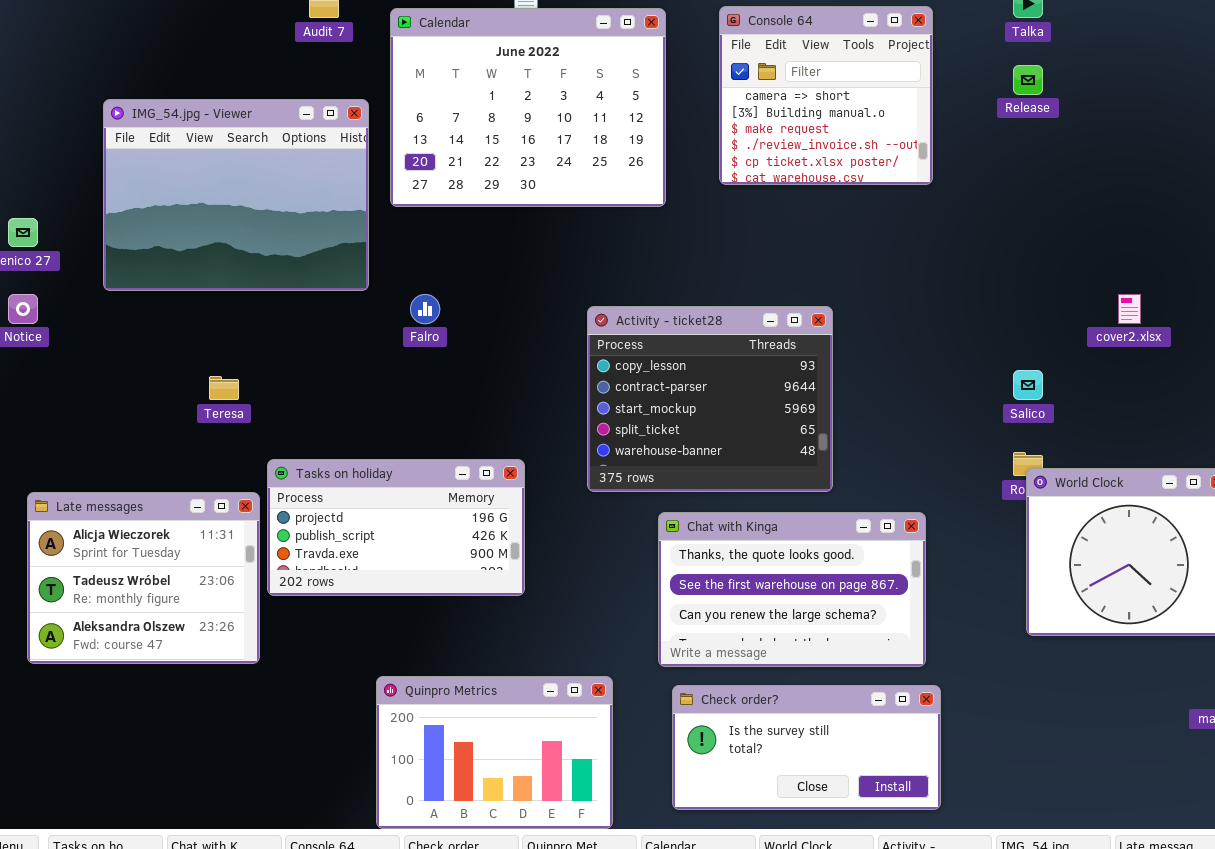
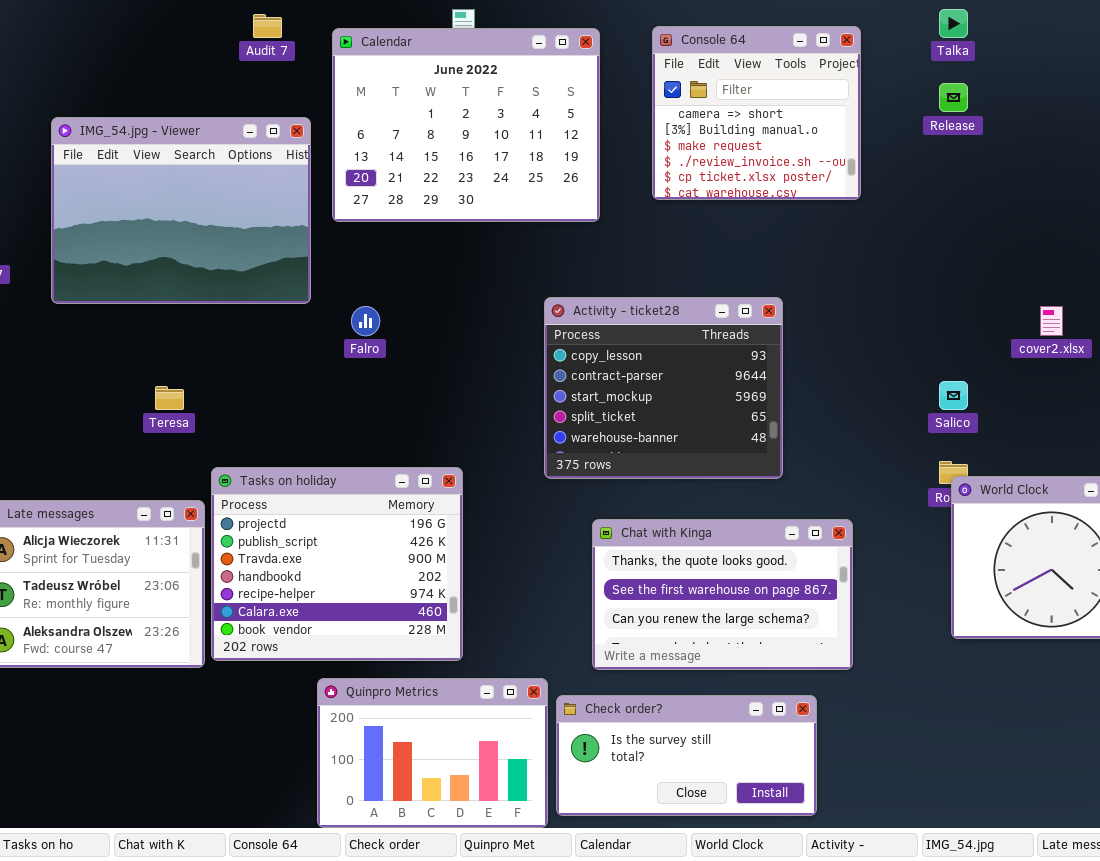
Activity - ticket28: [587,306,833,492] -> [544,297,783,479], moved
Tasks on holiday: [267,459,525,596] -> [211,467,463,661], resized
Check order?: [672,685,941,810] -> [556,695,817,816], moved

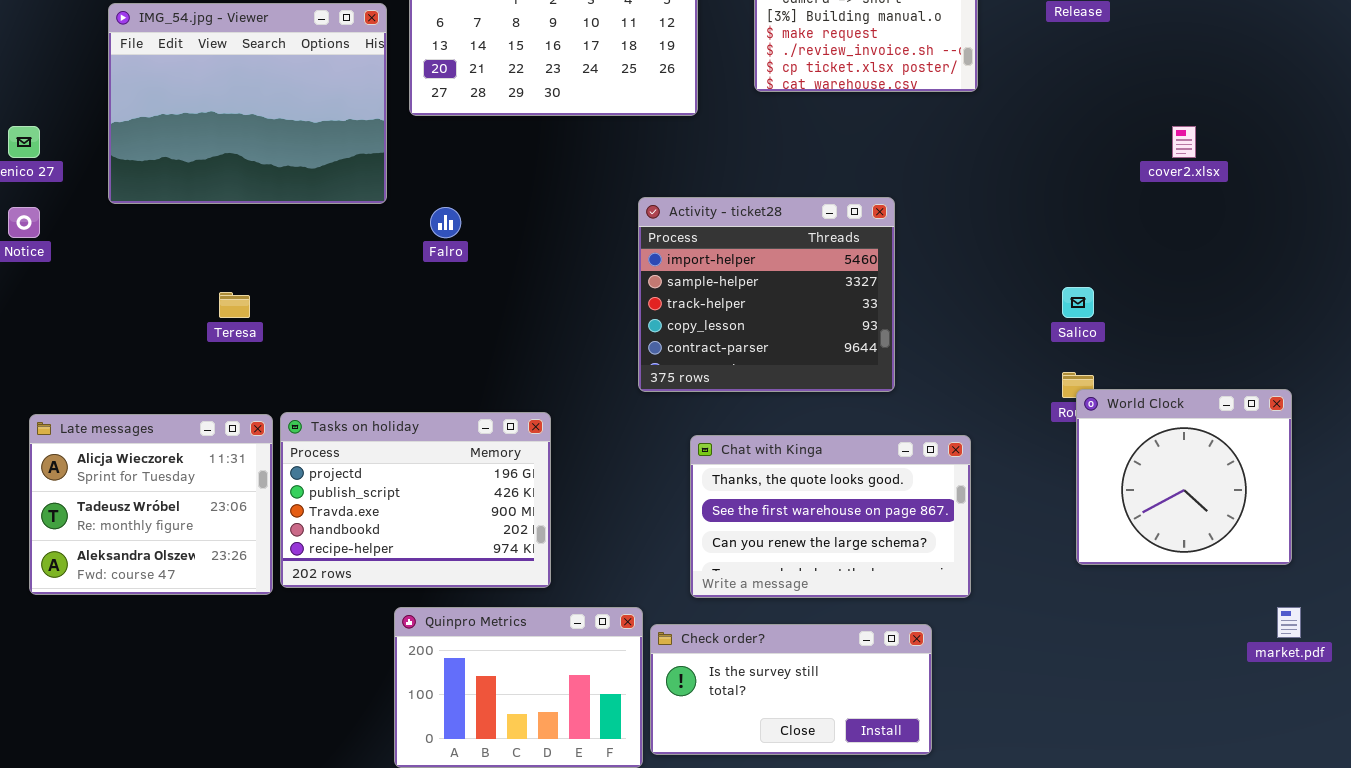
Activity - ticket28: [544,297,783,479] -> [638,197,895,392], scrolled up 3 rows
cover2.xlsx: [1040,306,1063,336] -> [1172,126,1196,158], moved
Tasks on holiday: [211,467,463,661] -> [280,412,551,588], resized

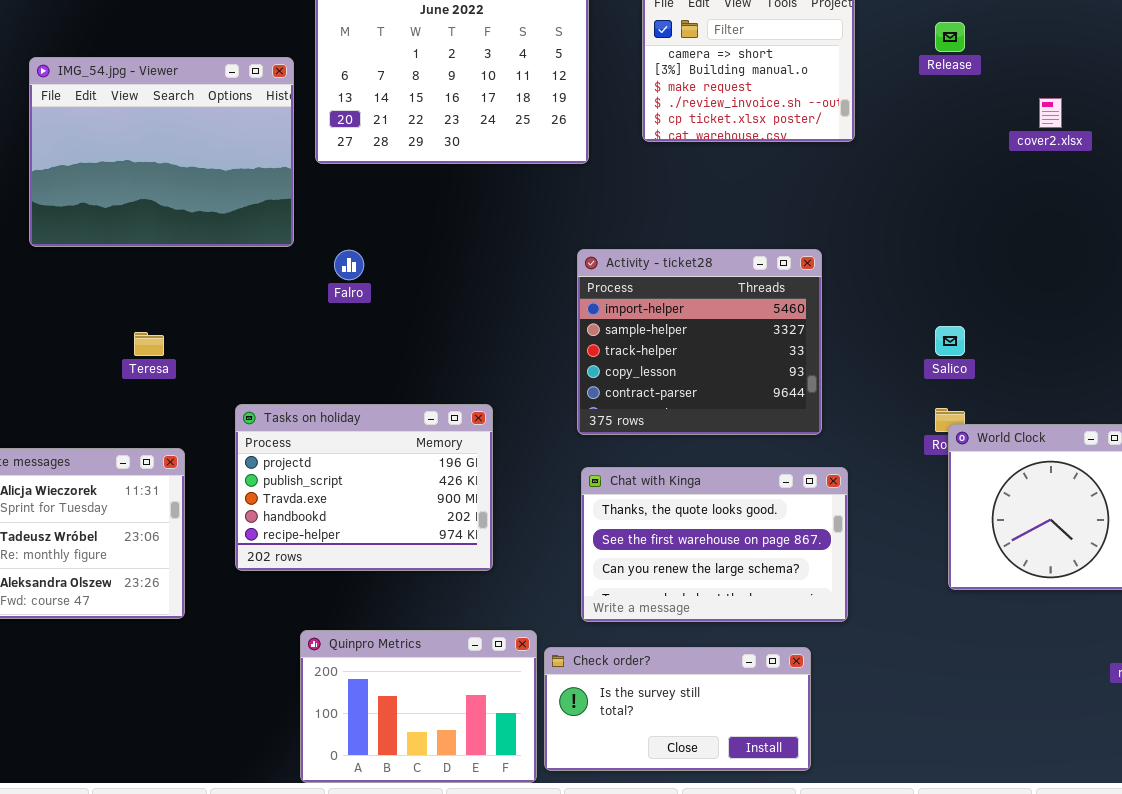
cover2.xlsx: [1172,126,1196,158] -> [1039,98,1062,128], moved
Activity - ticket28: [638,197,895,392] -> [577,249,822,435], moved
Tasks on holiday: [280,412,551,588] -> [235,404,493,571], moved

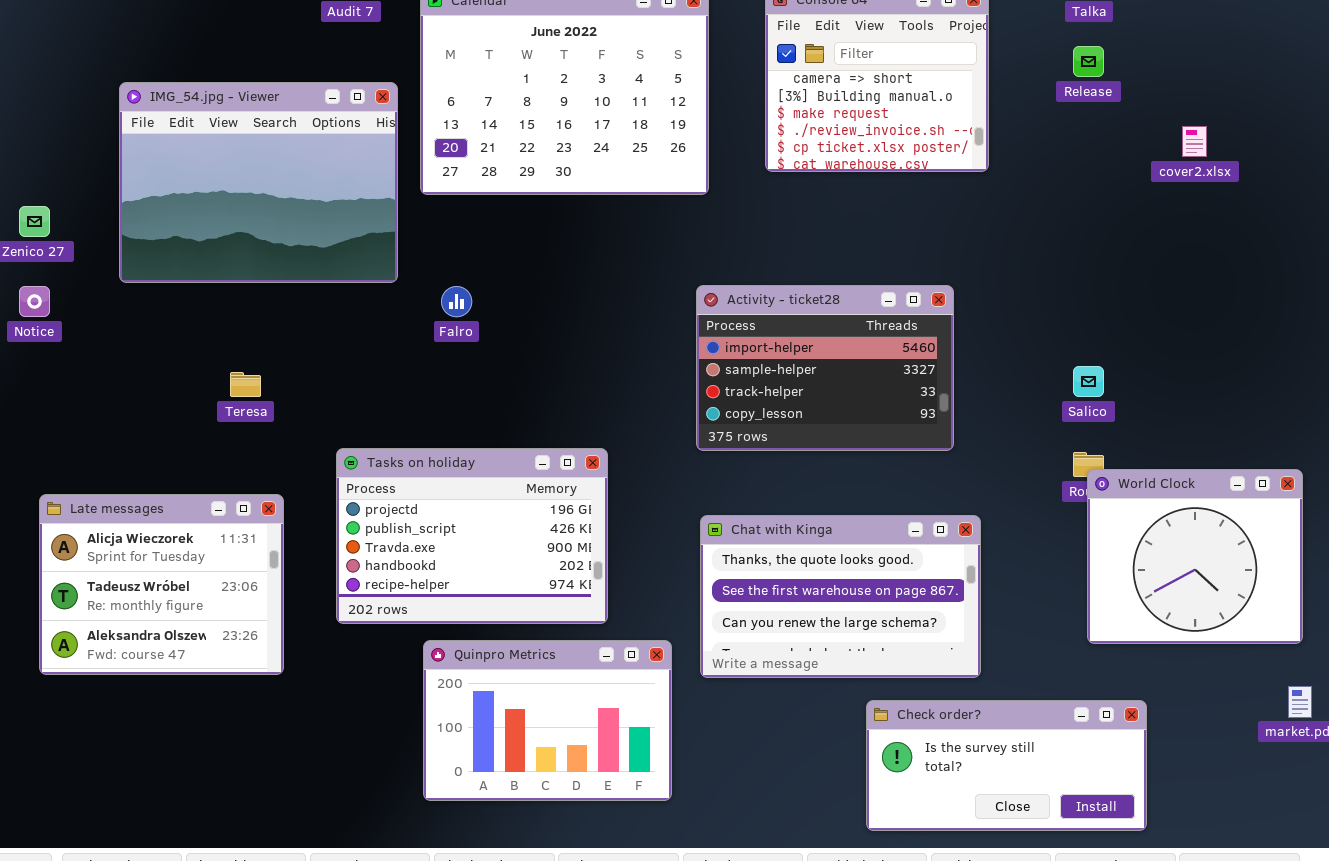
Activity - ticket28: [577,249,822,435] -> [696,285,954,451], resized
Quinpro Metrics: [300,630,537,783] -> [423,640,672,801], moved
Check order?: [544,647,811,771] -> [866,700,1147,831], moved

